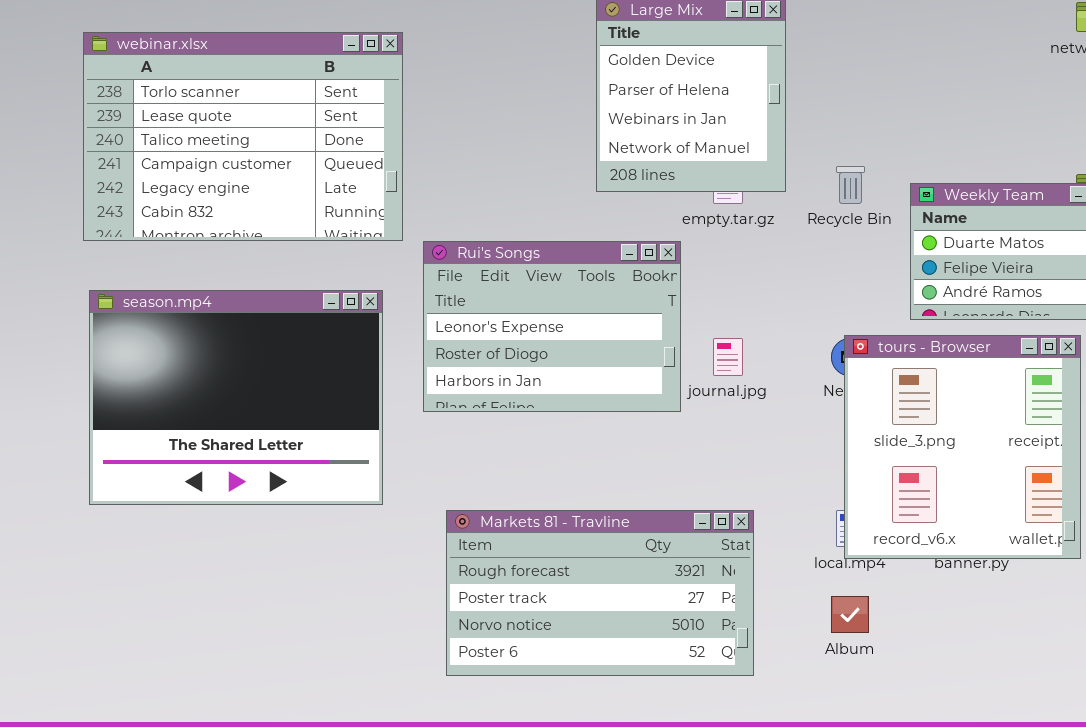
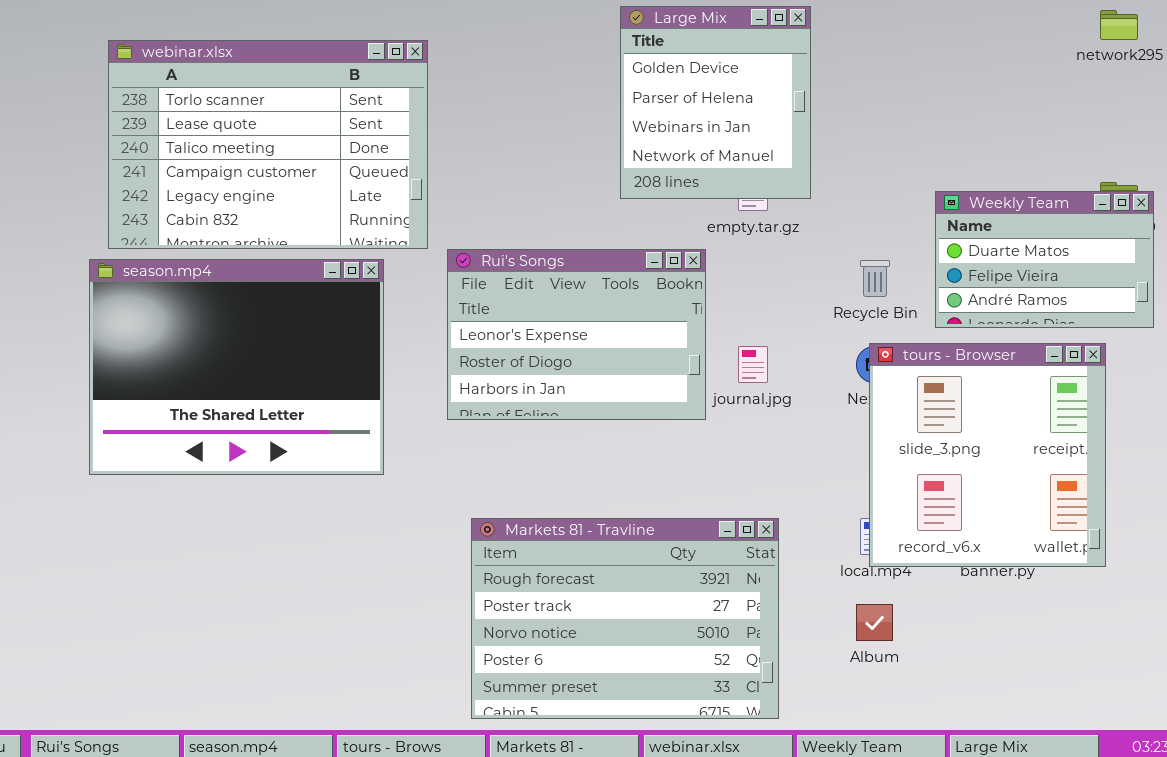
Recycle Bin: [836,166,865,204] -> [860,260,890,297], moved
season.mp4: [89,290,383,505] -> [89,259,384,475], moved
Markets 81 - Travline: [446,510,754,676] -> [471,518,779,719], resized

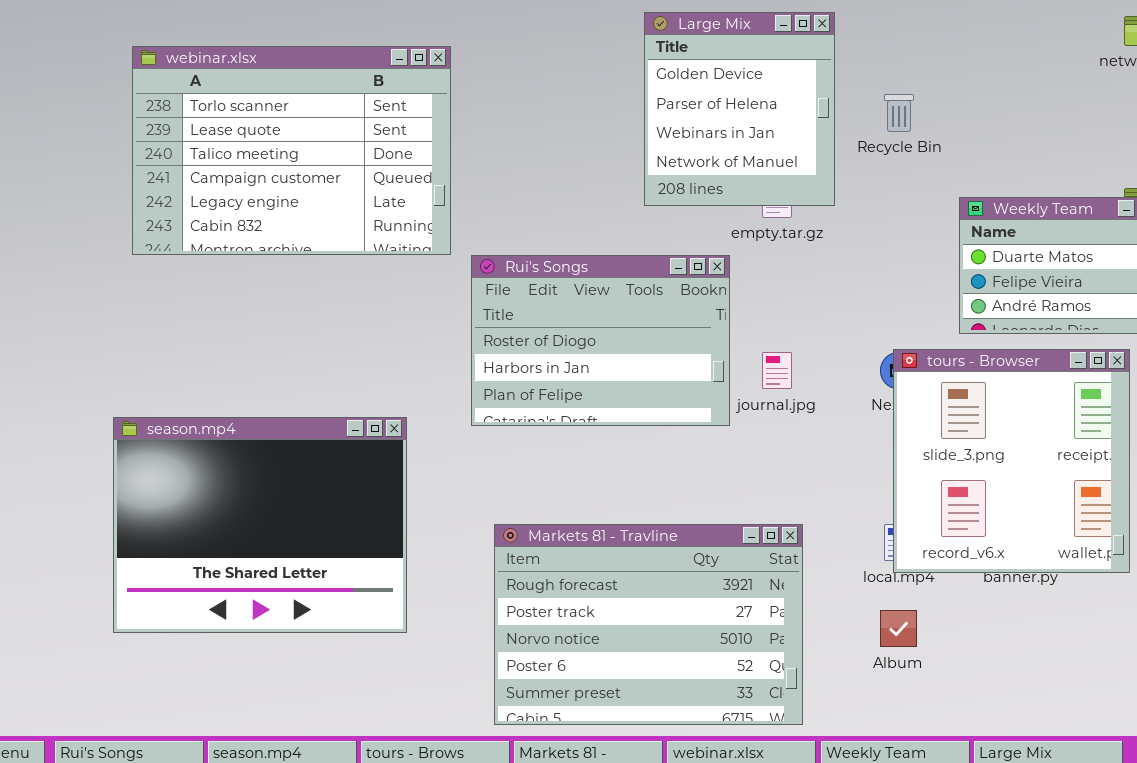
Rui's Songs: [447,249,706,420] -> [471,255,730,426], scrolled down 1 row
season.mp4: [89,259,384,475] -> [113,417,407,633], moved
Recycle Bin: [860,260,890,297] -> [884,94,914,132], moved

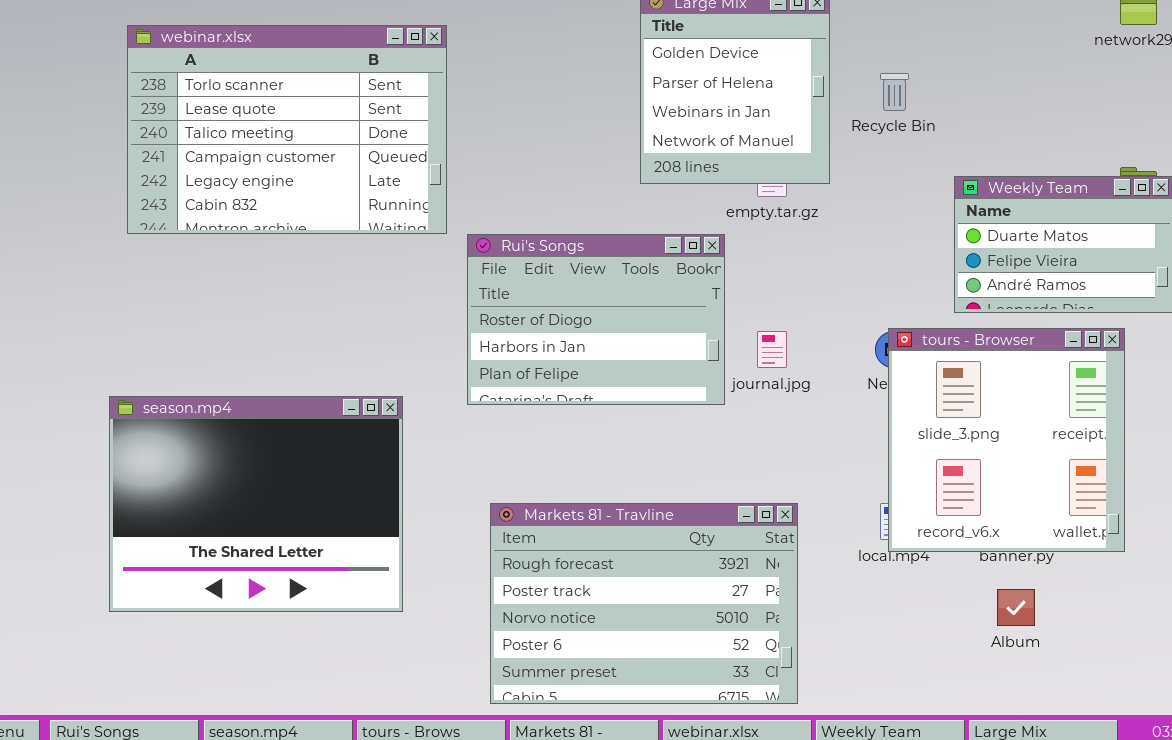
Album: [880,610,917,647] -> [997,589,1035,626], moved

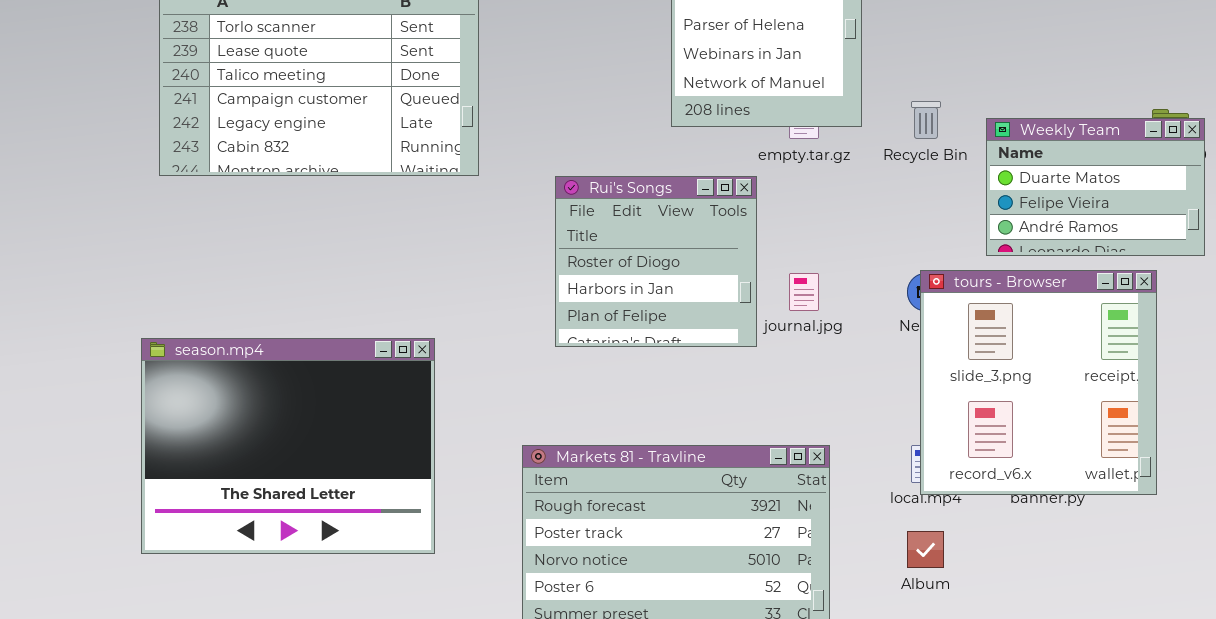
Recycle Bin: [880,73,909,111] -> [911,101,941,139], moved
Rui's Songs: [467,234,725,405] -> [555,176,757,347], resized
Album: [997,589,1035,626] -> [907,531,944,568], moved

